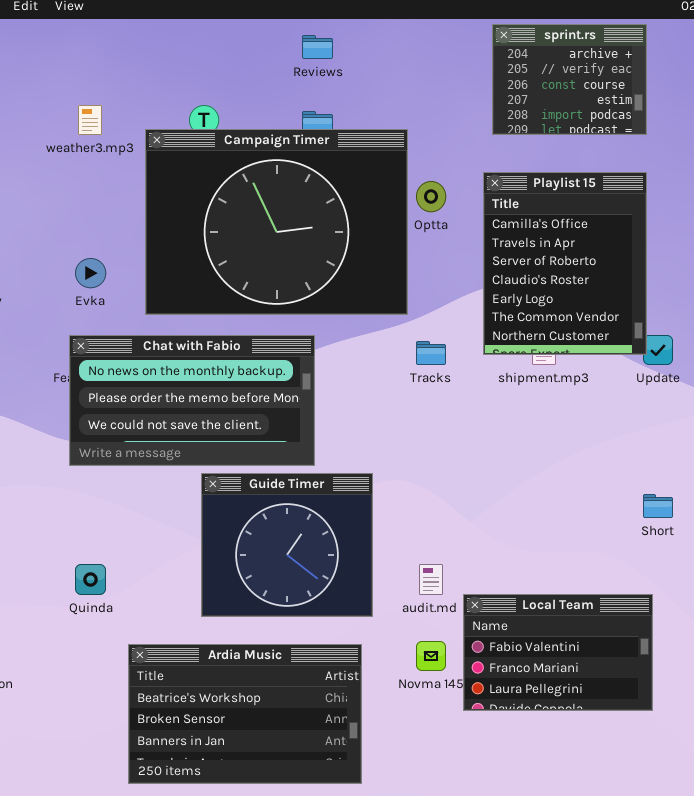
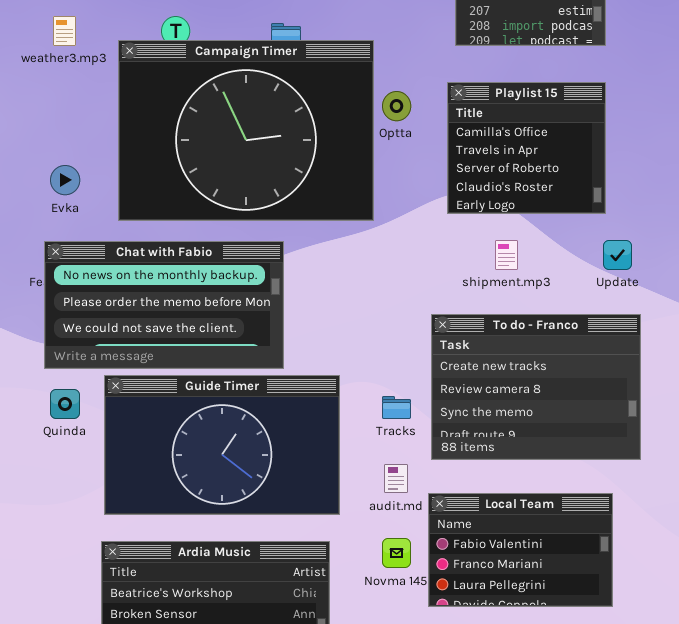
Playlist 15: [483,172,647,355] -> [447,82,606,214], resized
Tracks: [416,341,446,365] -> [382,396,411,419], moved
To do - Franco: none -> [431,314,641,460], opened
Guide Timer: [201,473,373,617] -> [104,375,340,515], resized
Quinda: [75,564,106,595] -> [50,389,80,419], moved

